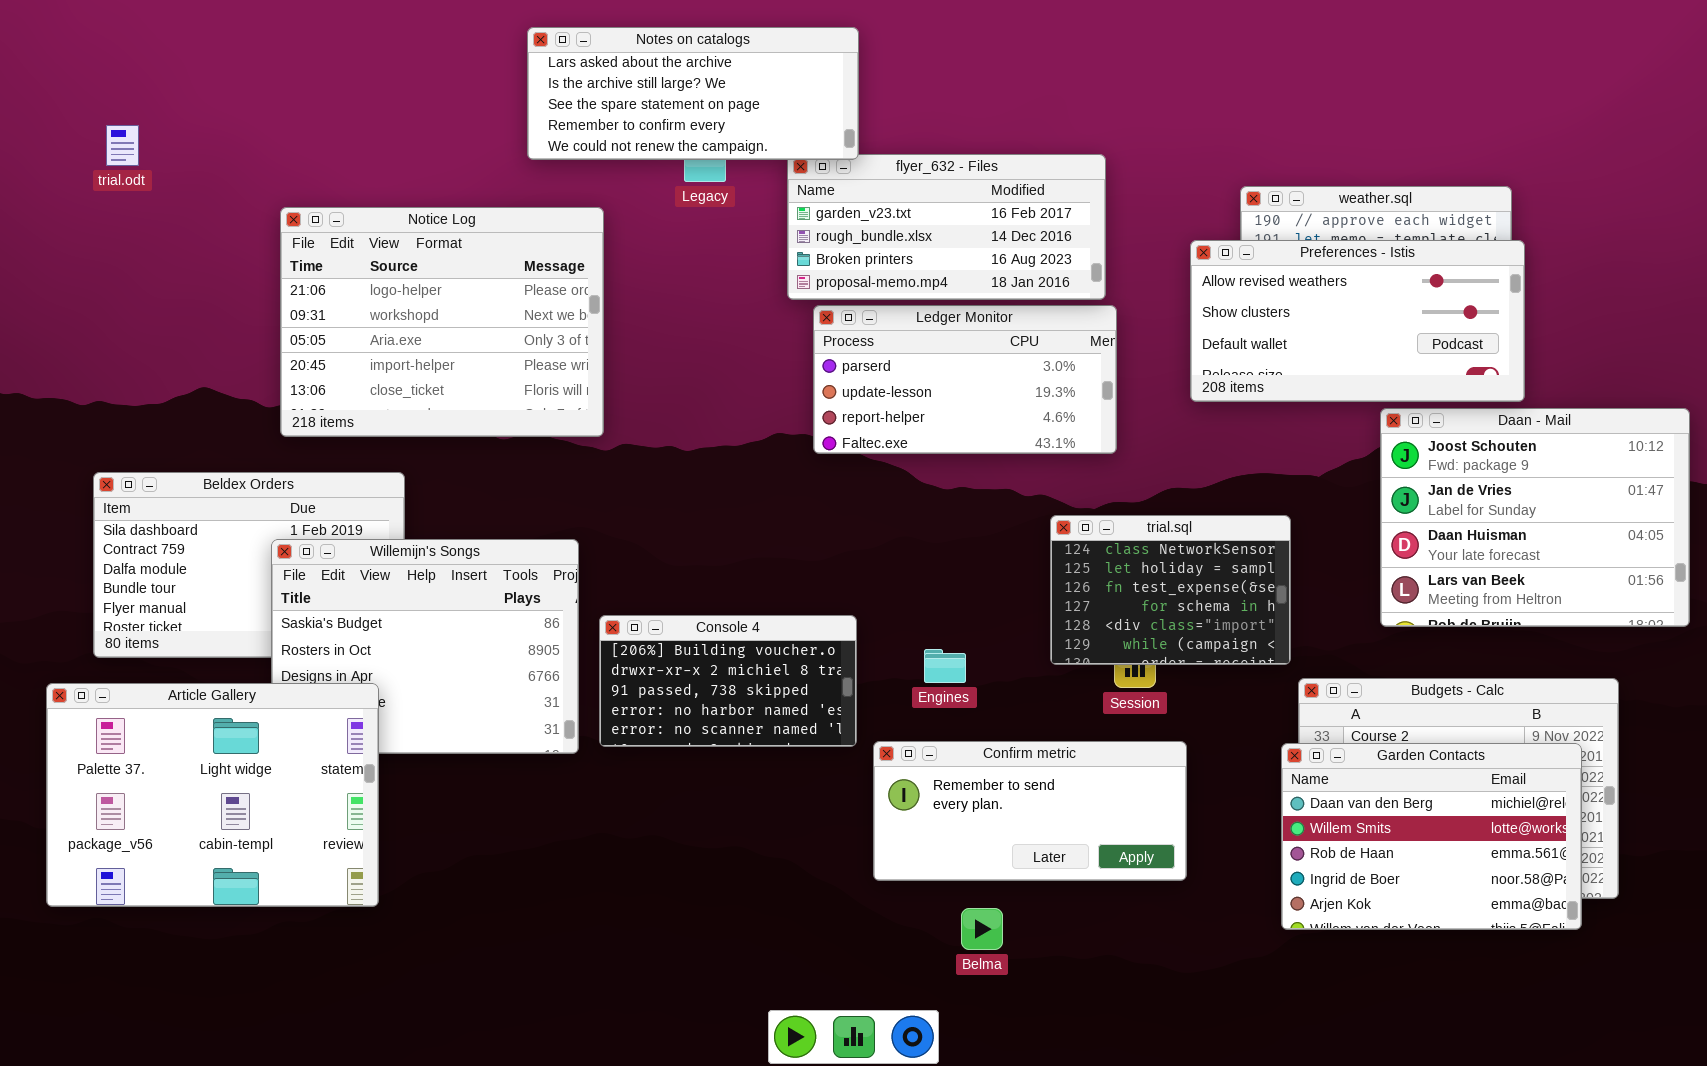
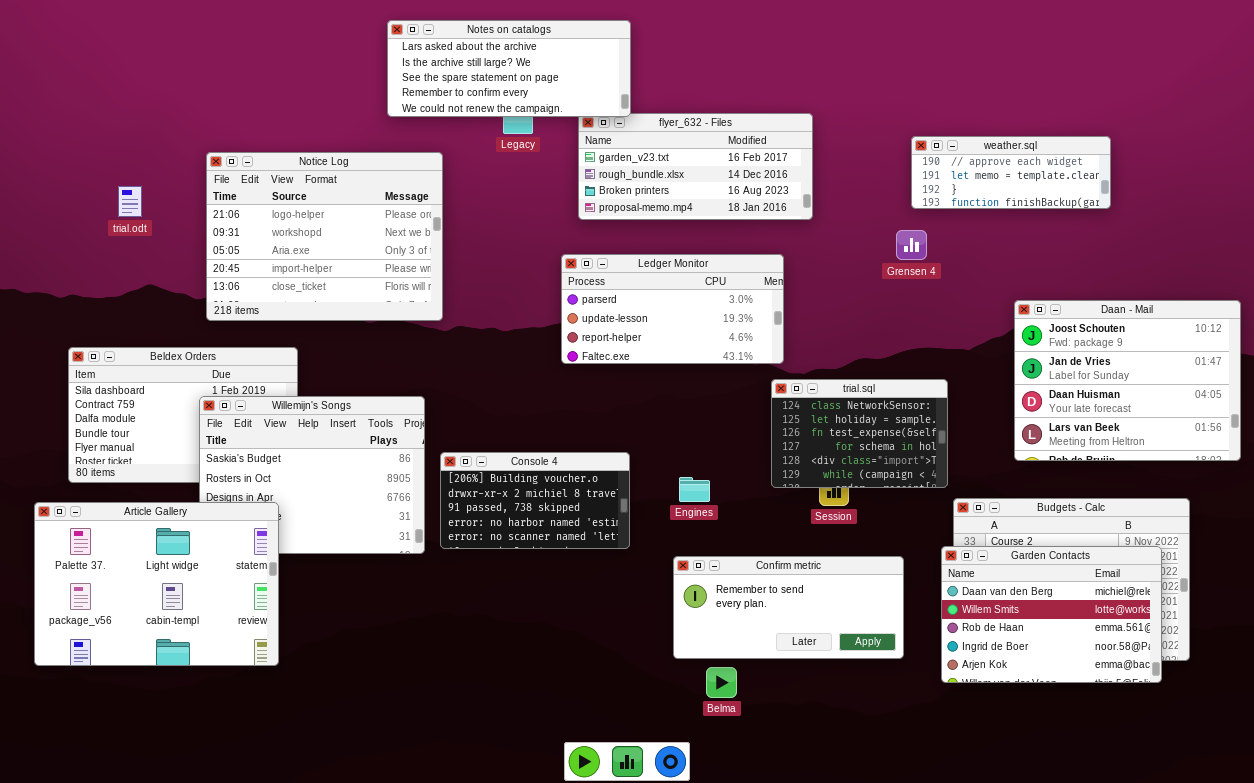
trial.odt: [106,125,139,166] -> [118,186,142,217], moved
Preferences - Istis: [1190,240,1525,402] -> none, closed
Ledger Monitor: [813,305,1117,454] -> [561,254,784,364], moved
Confirm metric: [873,741,1187,881] -> [673,556,904,659], moved

